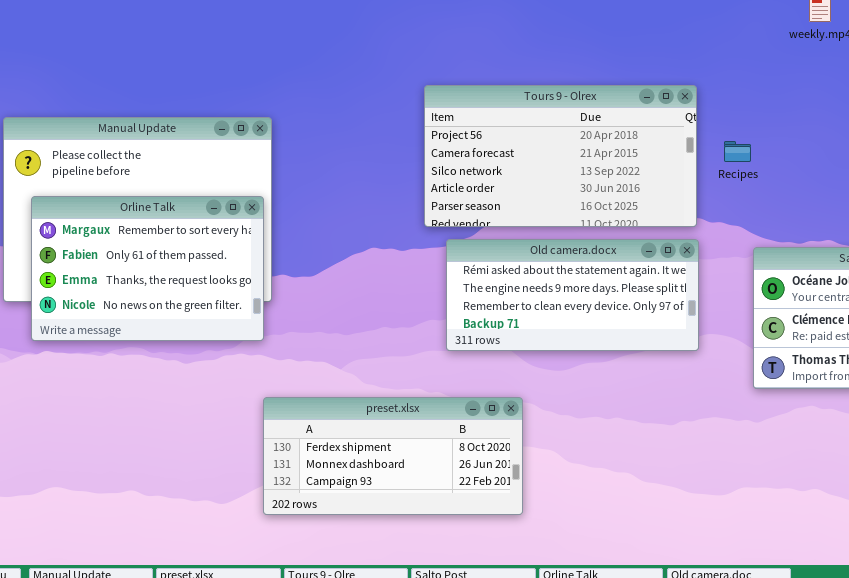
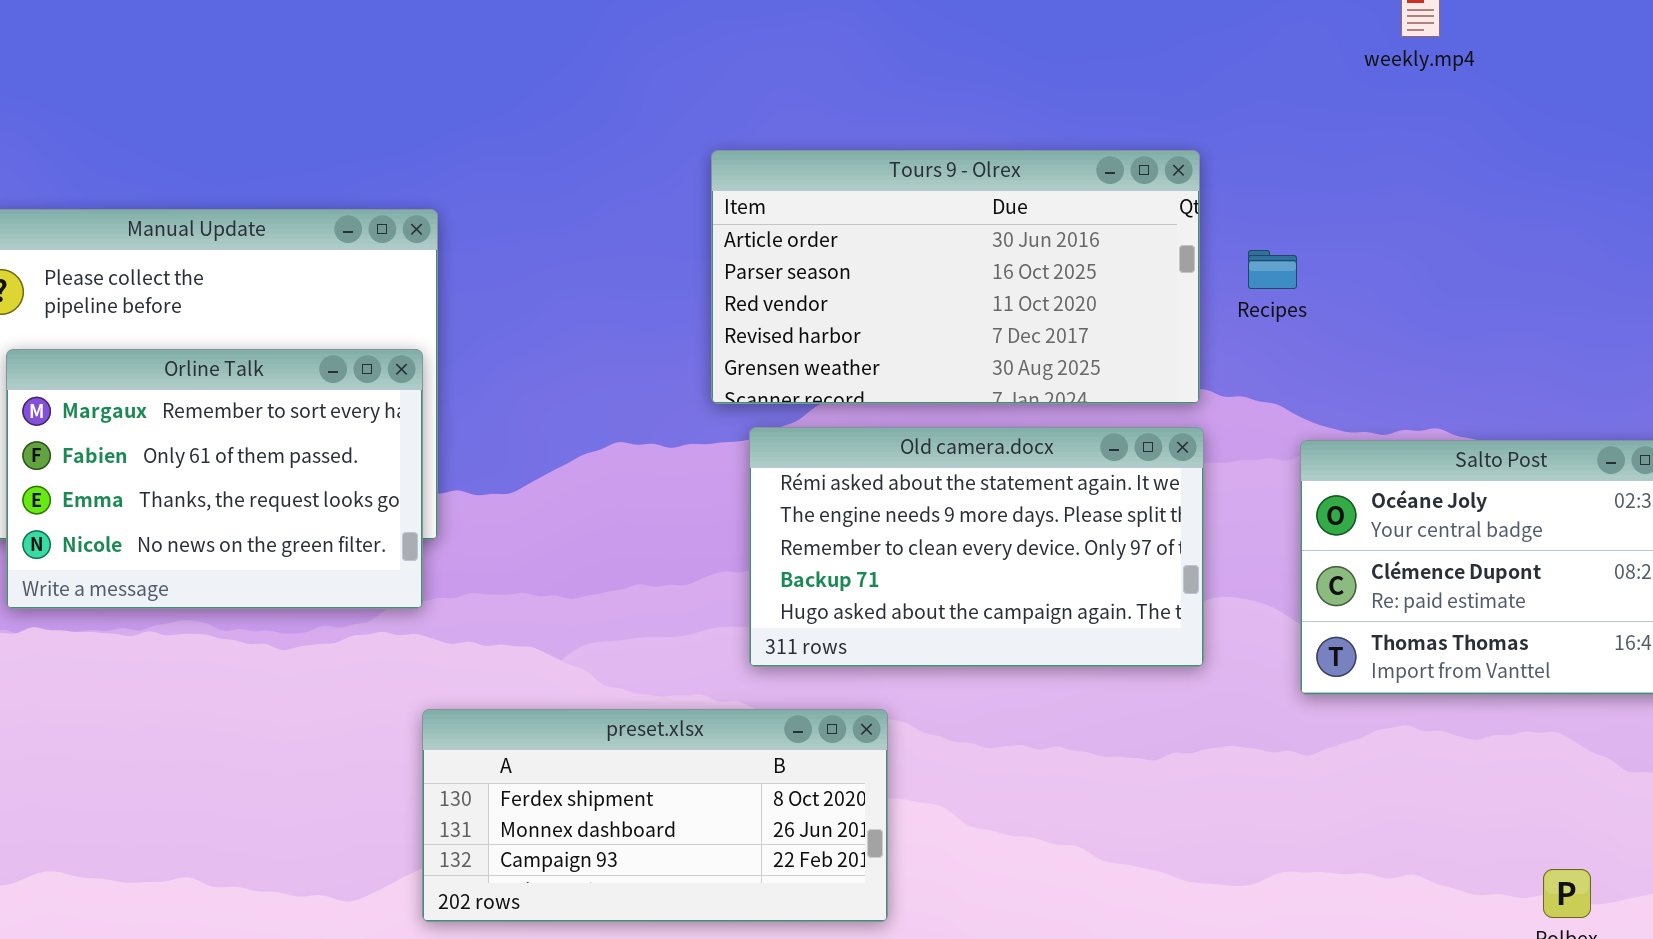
Tours 9 - Olrex: [424,85,697,227] -> [711,150,1200,404], scrolled down 3 rows
Old camera.docx: [446,239,699,351] -> [749,427,1204,667], resized

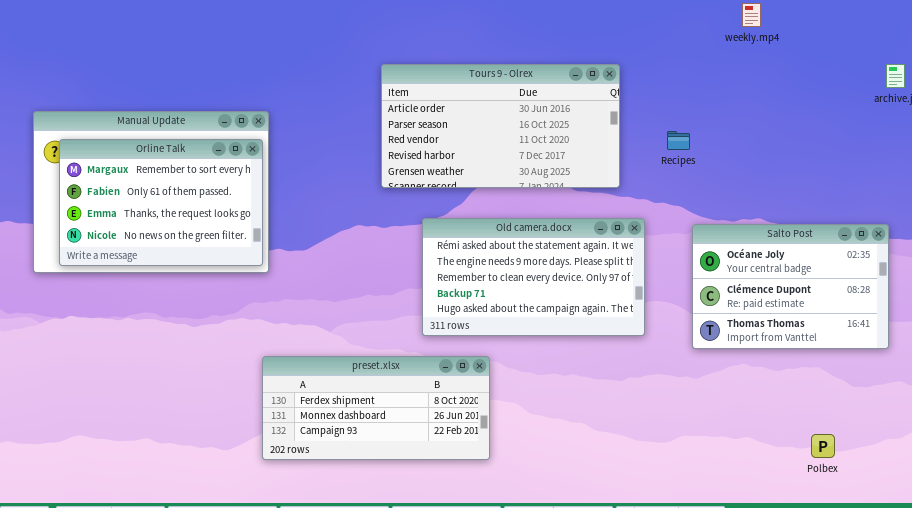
Tours 9 - Olrex: [711,150,1200,404] -> [381,64,620,188], moved
Orline Talk: [6,349,423,609] -> [59,139,263,266], moved

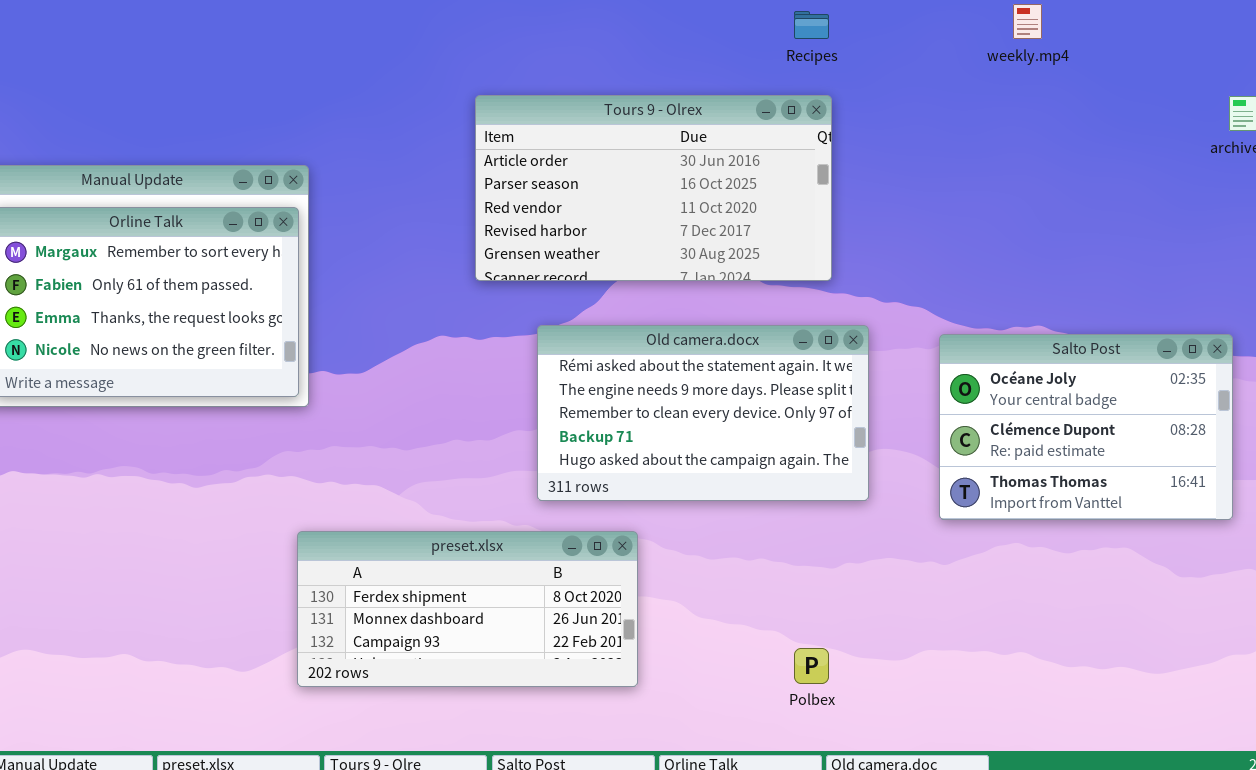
Recipes: [667,131,690,150] -> [794,11,829,39], moved
Polbex: [811,434,835,458] -> [794,648,829,684], moved

